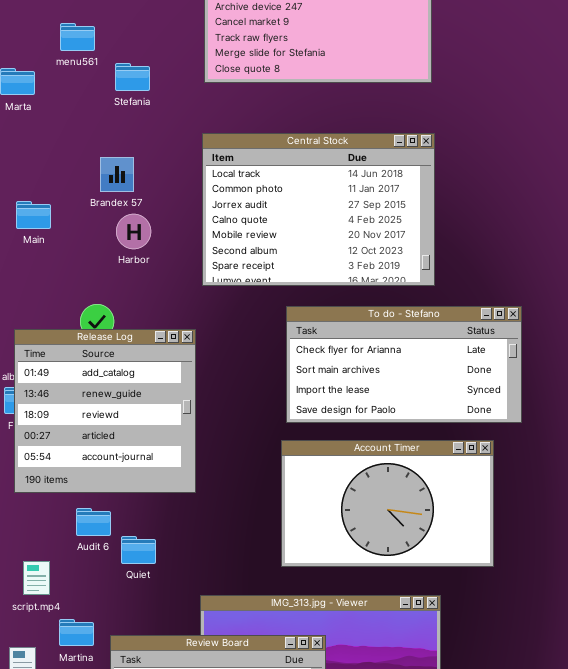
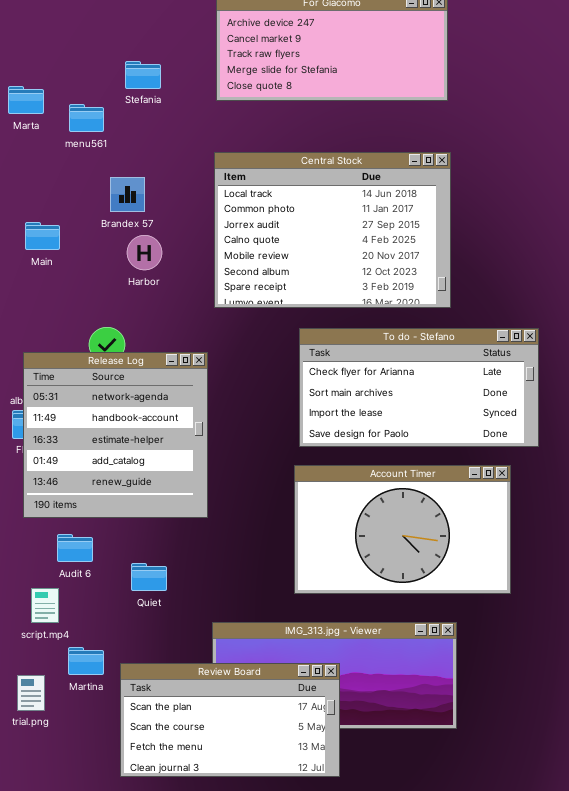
menu561: [60,23,95,51] -> [69,104,104,132], moved
Stefania: [115,63,150,91] -> [125,61,161,89], moved
Release Log: [14,329,196,493] -> [23,352,208,518], scrolled up 3 rows
Audit 6: [76,508,111,536] -> [57,534,93,562], moved

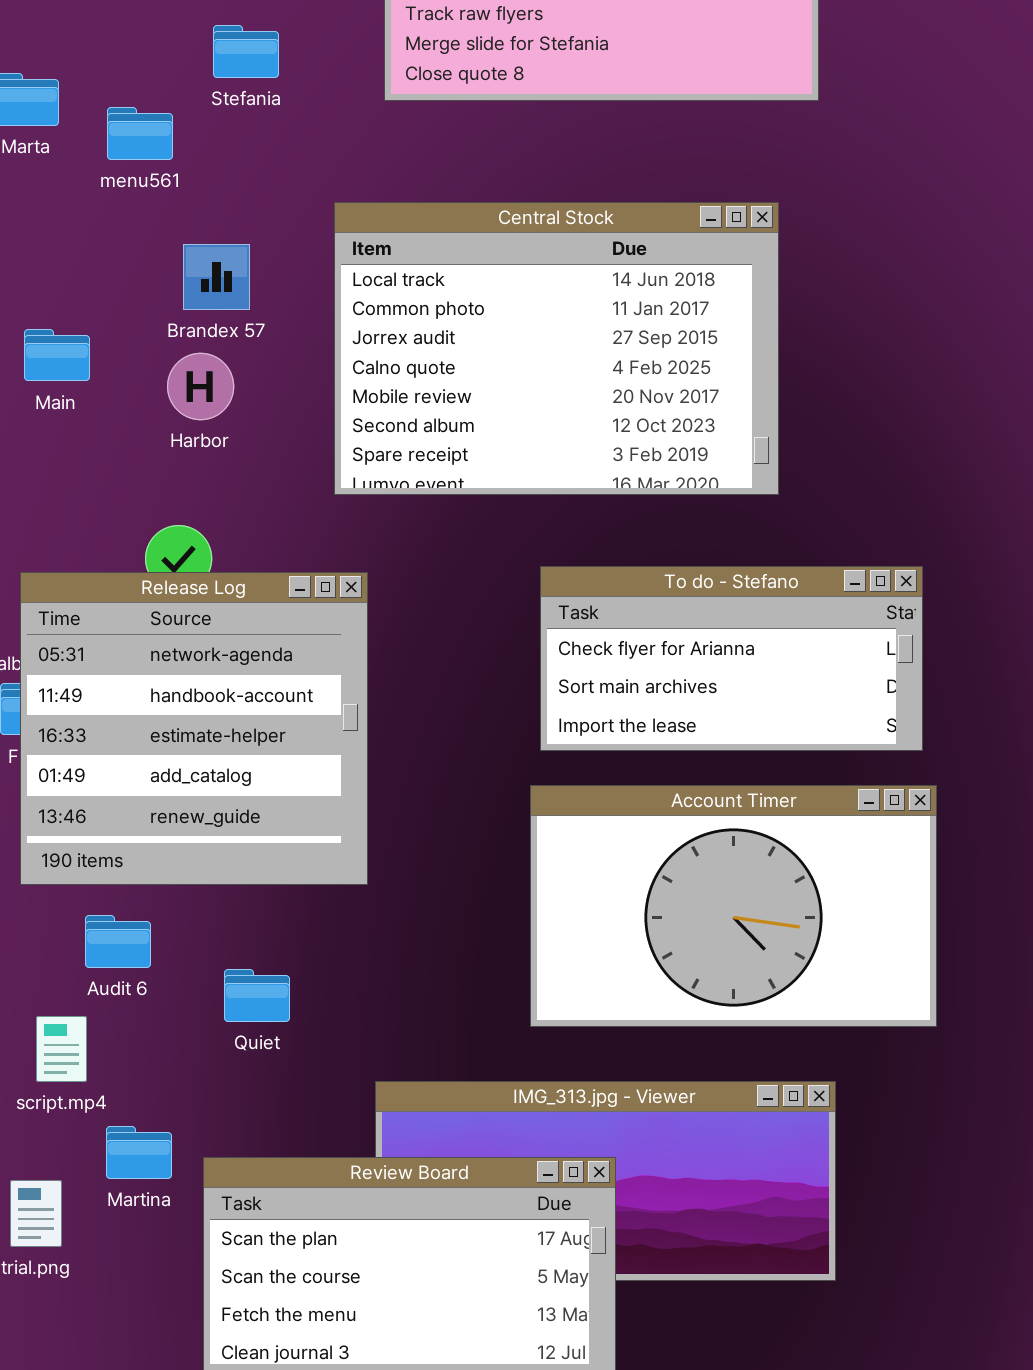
Central Stock: [214,152,451,308] -> [334,202,779,495], moved
Harbor: [127,235,162,270] -> [167,353,234,420], moved
To do - Stefano: [299,328,539,447] -> [540,566,923,751], resized

